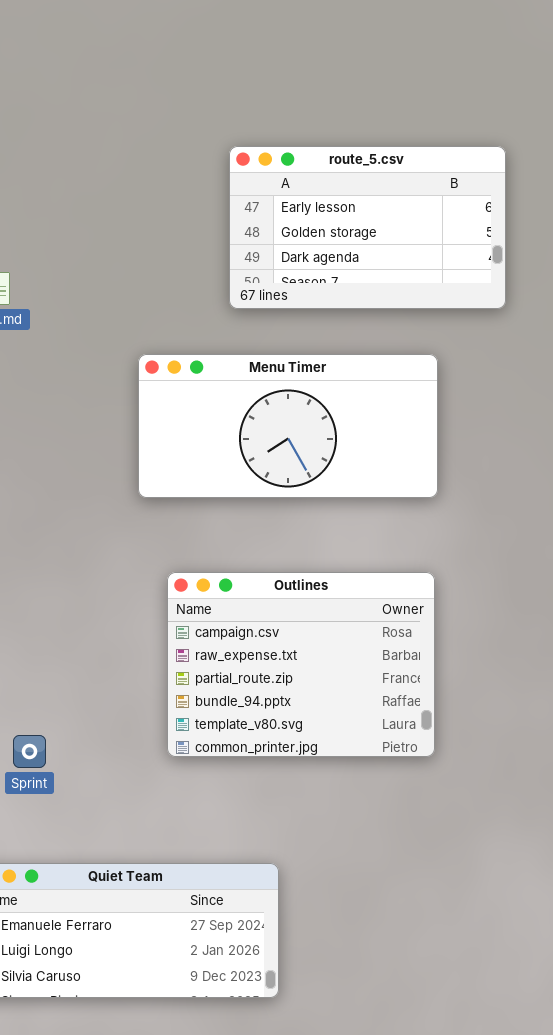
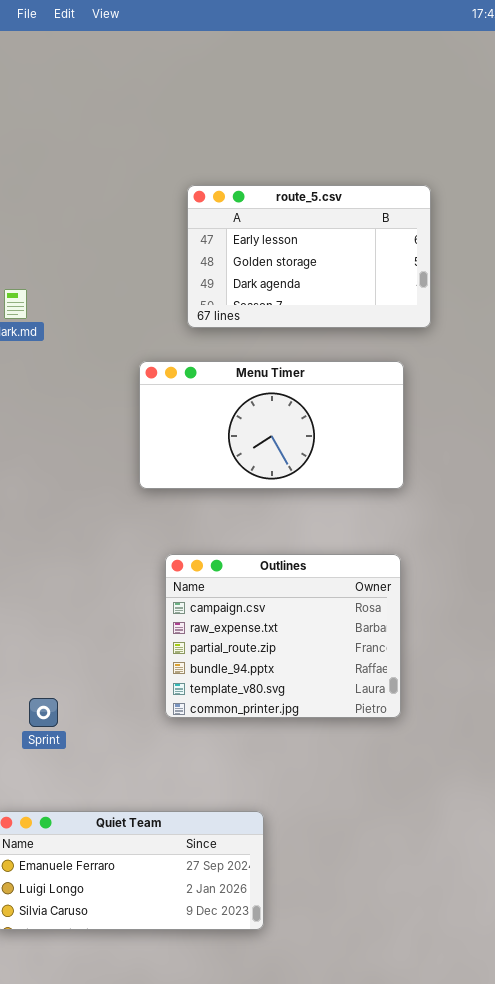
route_5.csv: [229,146,506,309] -> [187,185,431,328], moved

